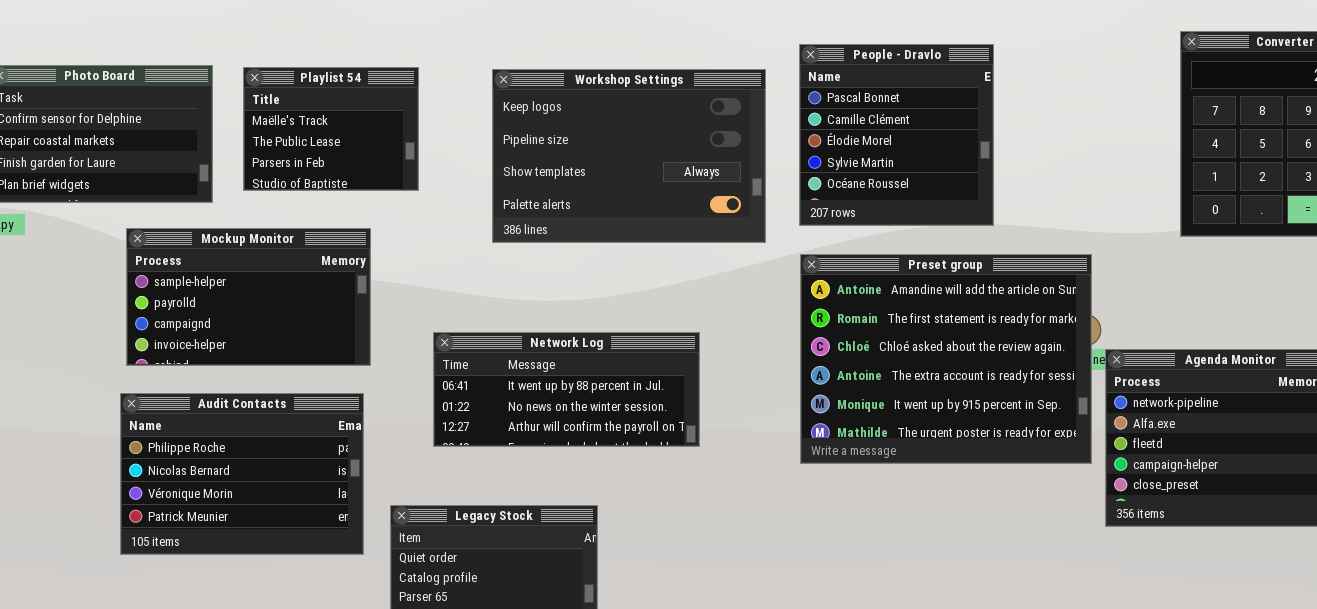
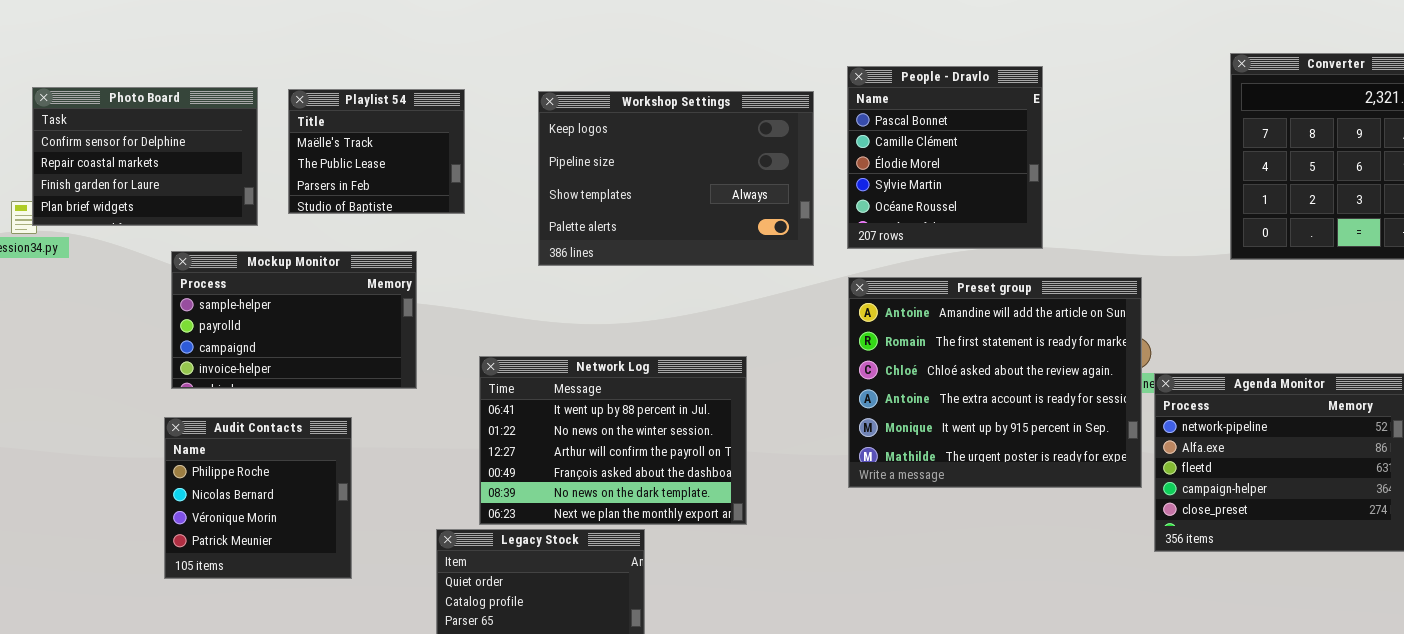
Network Log: [433,332,700,447] -> [479,356,747,525], resized
Audit Contacts: [120,393,364,555] -> [164,417,352,579], resized

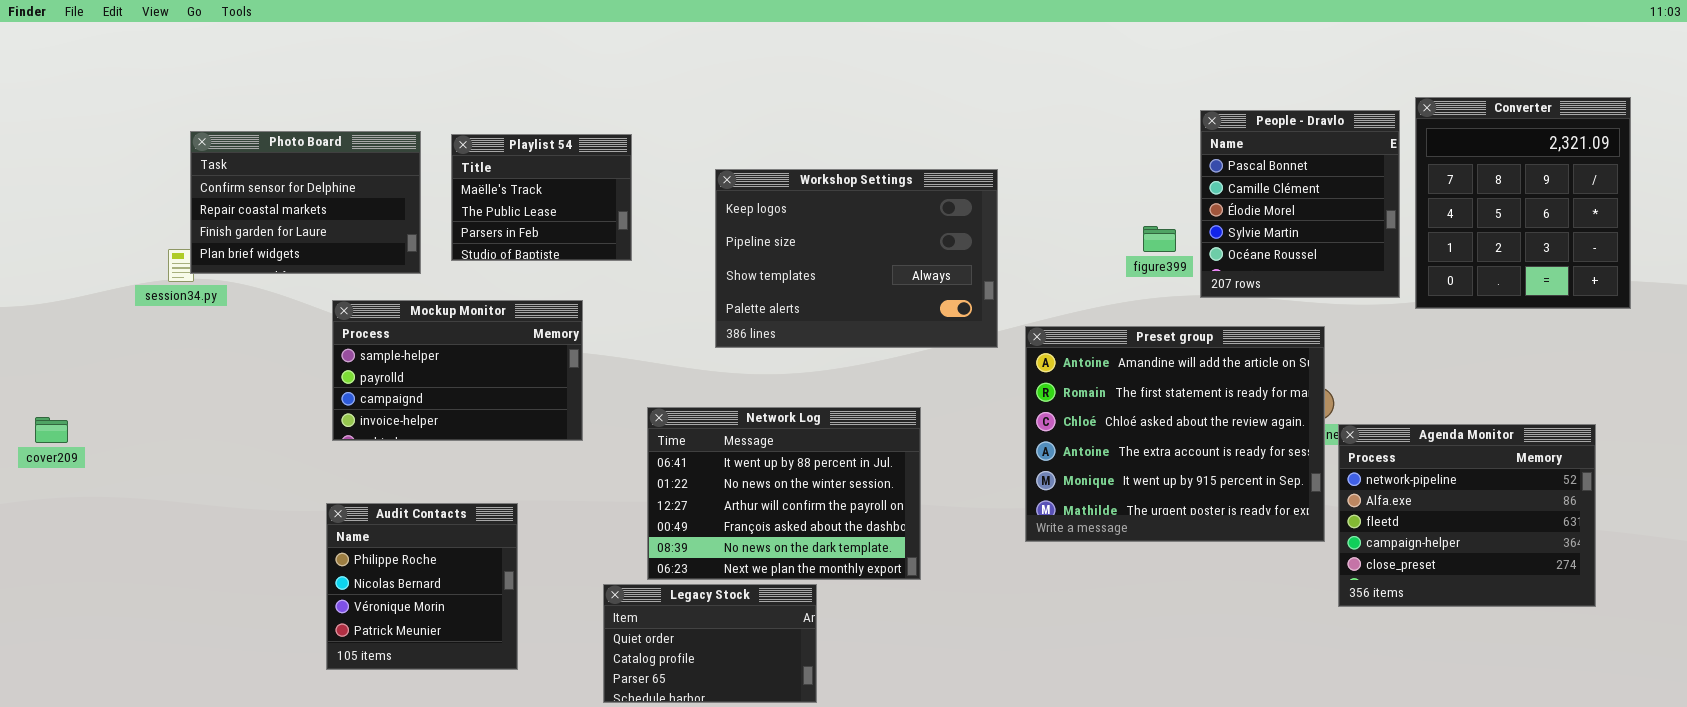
People - Dravlo: [847,66,1043,249] -> [1200,110,1400,298], moved
Workshop Settings: [538,91,814,266] -> [715,169,998,348], moved
Audit Contacts: [164,417,352,579] -> [326,503,518,670], moved

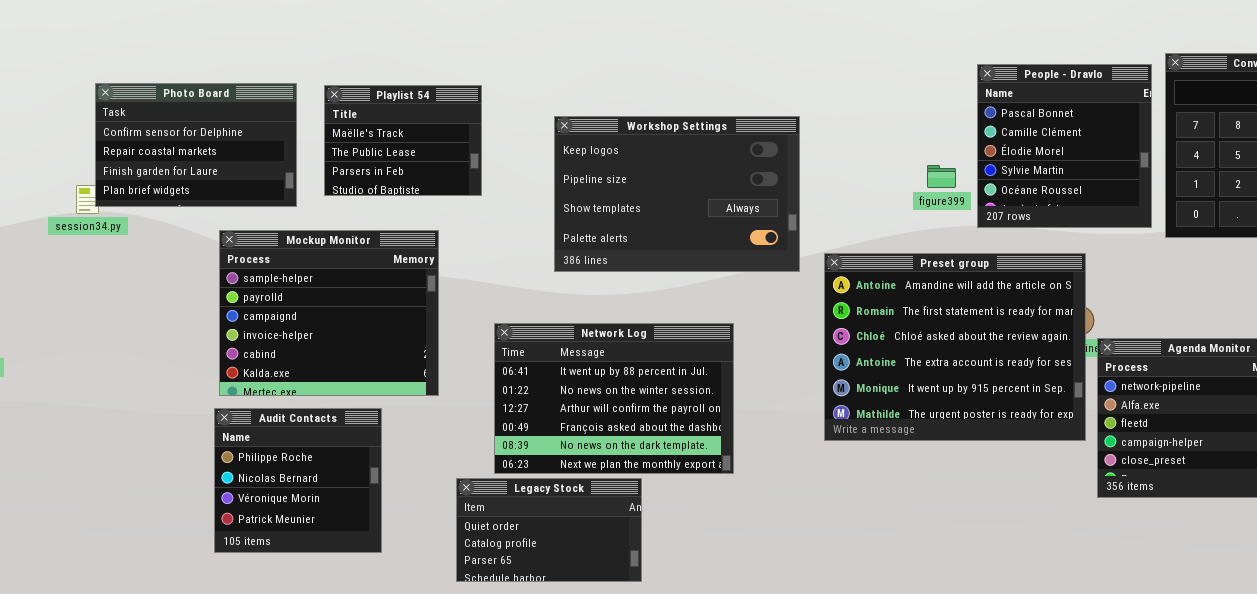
Mockup Monitor: [332,300,583,441] -> [219,230,439,396], resized

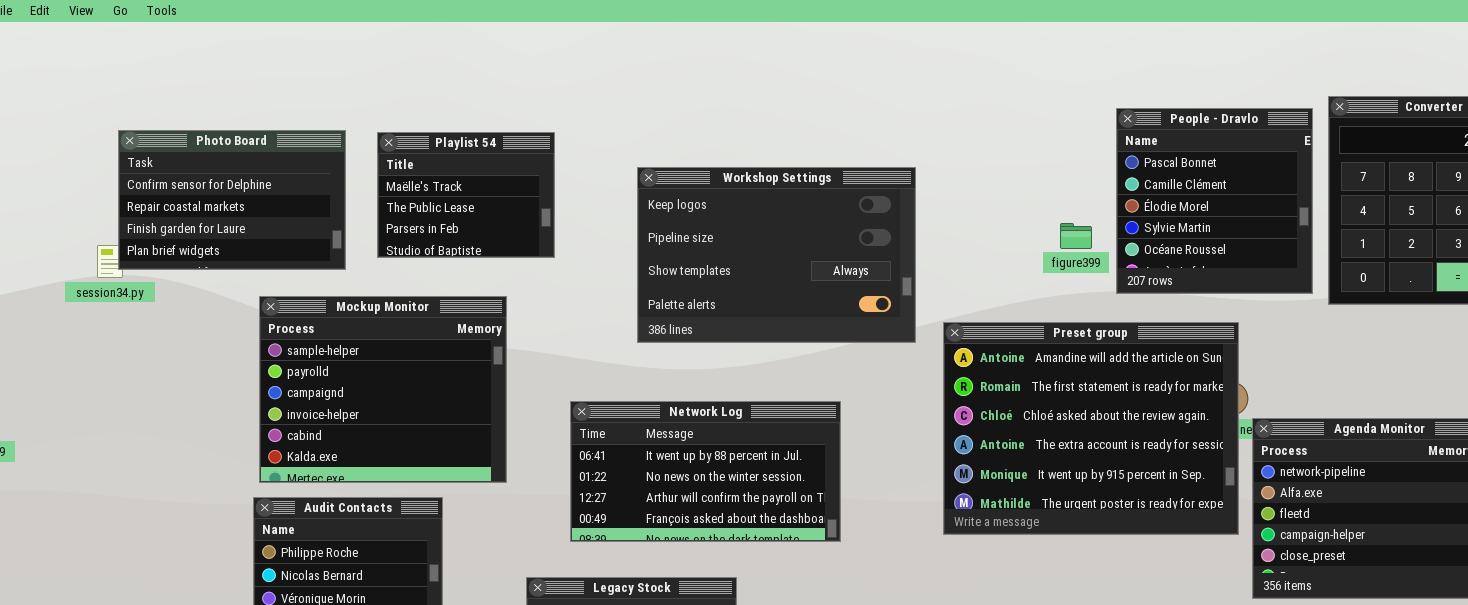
Network Log: [494,323,734,474] -> [570,401,841,542], resized

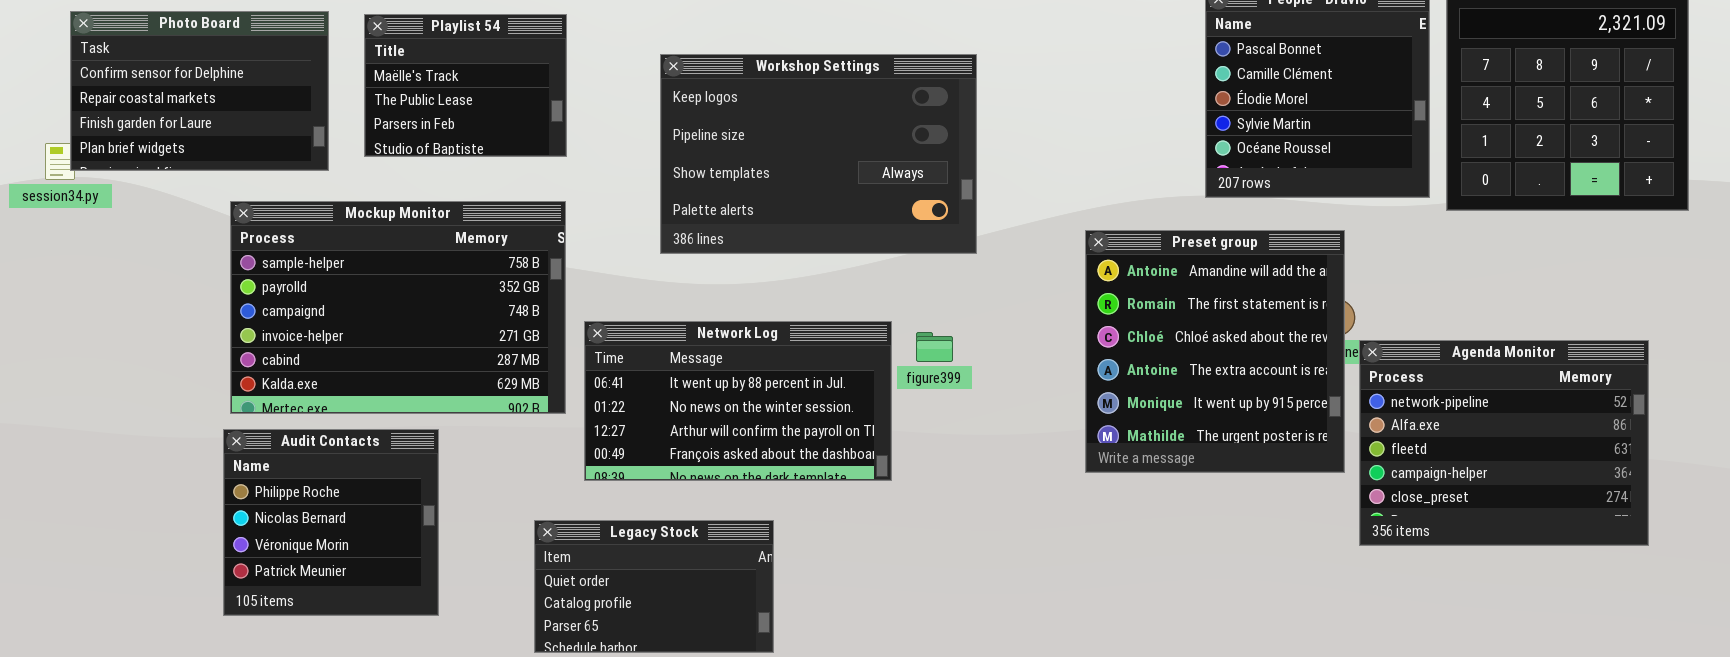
figure399: [1060,223,1092,249] -> [916,332,953,362], moved
Mockup Monitor: [259,296,507,483] -> [230,201,566,414], resized
Preset group: [943,322,1239,535] -> [1085,230,1345,473], resized

